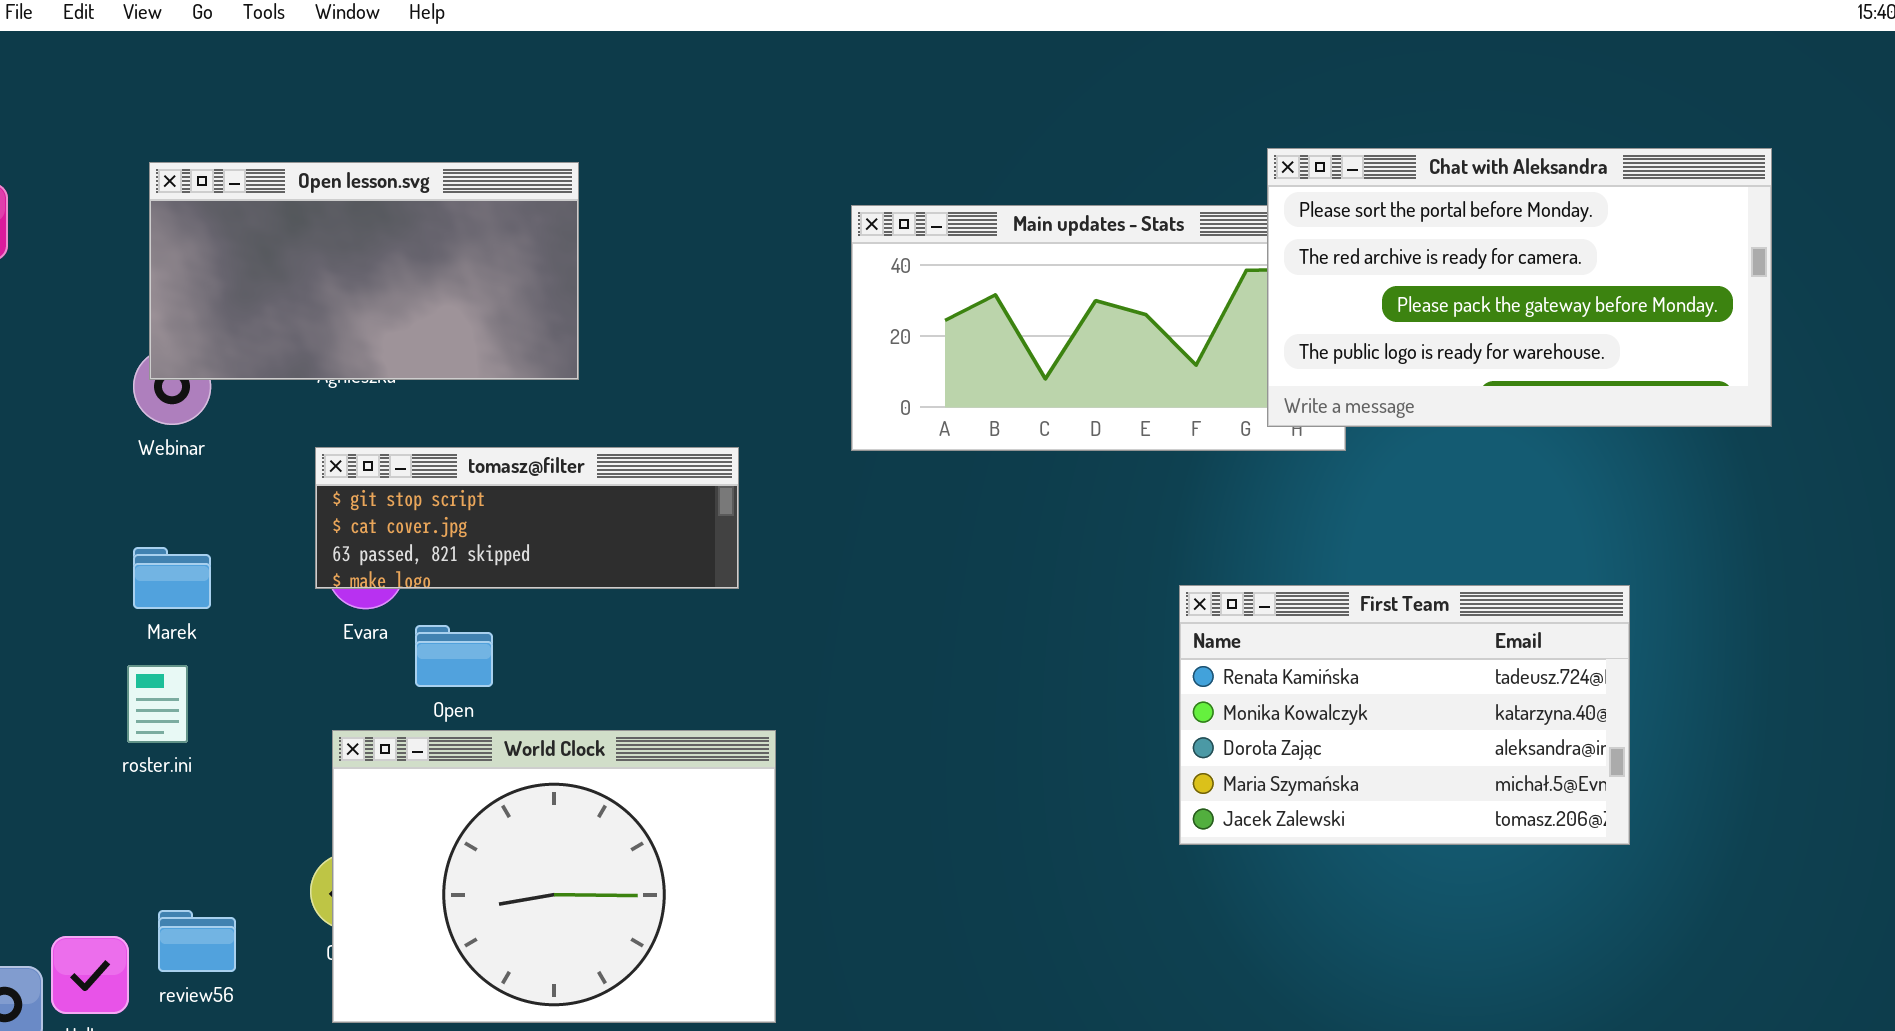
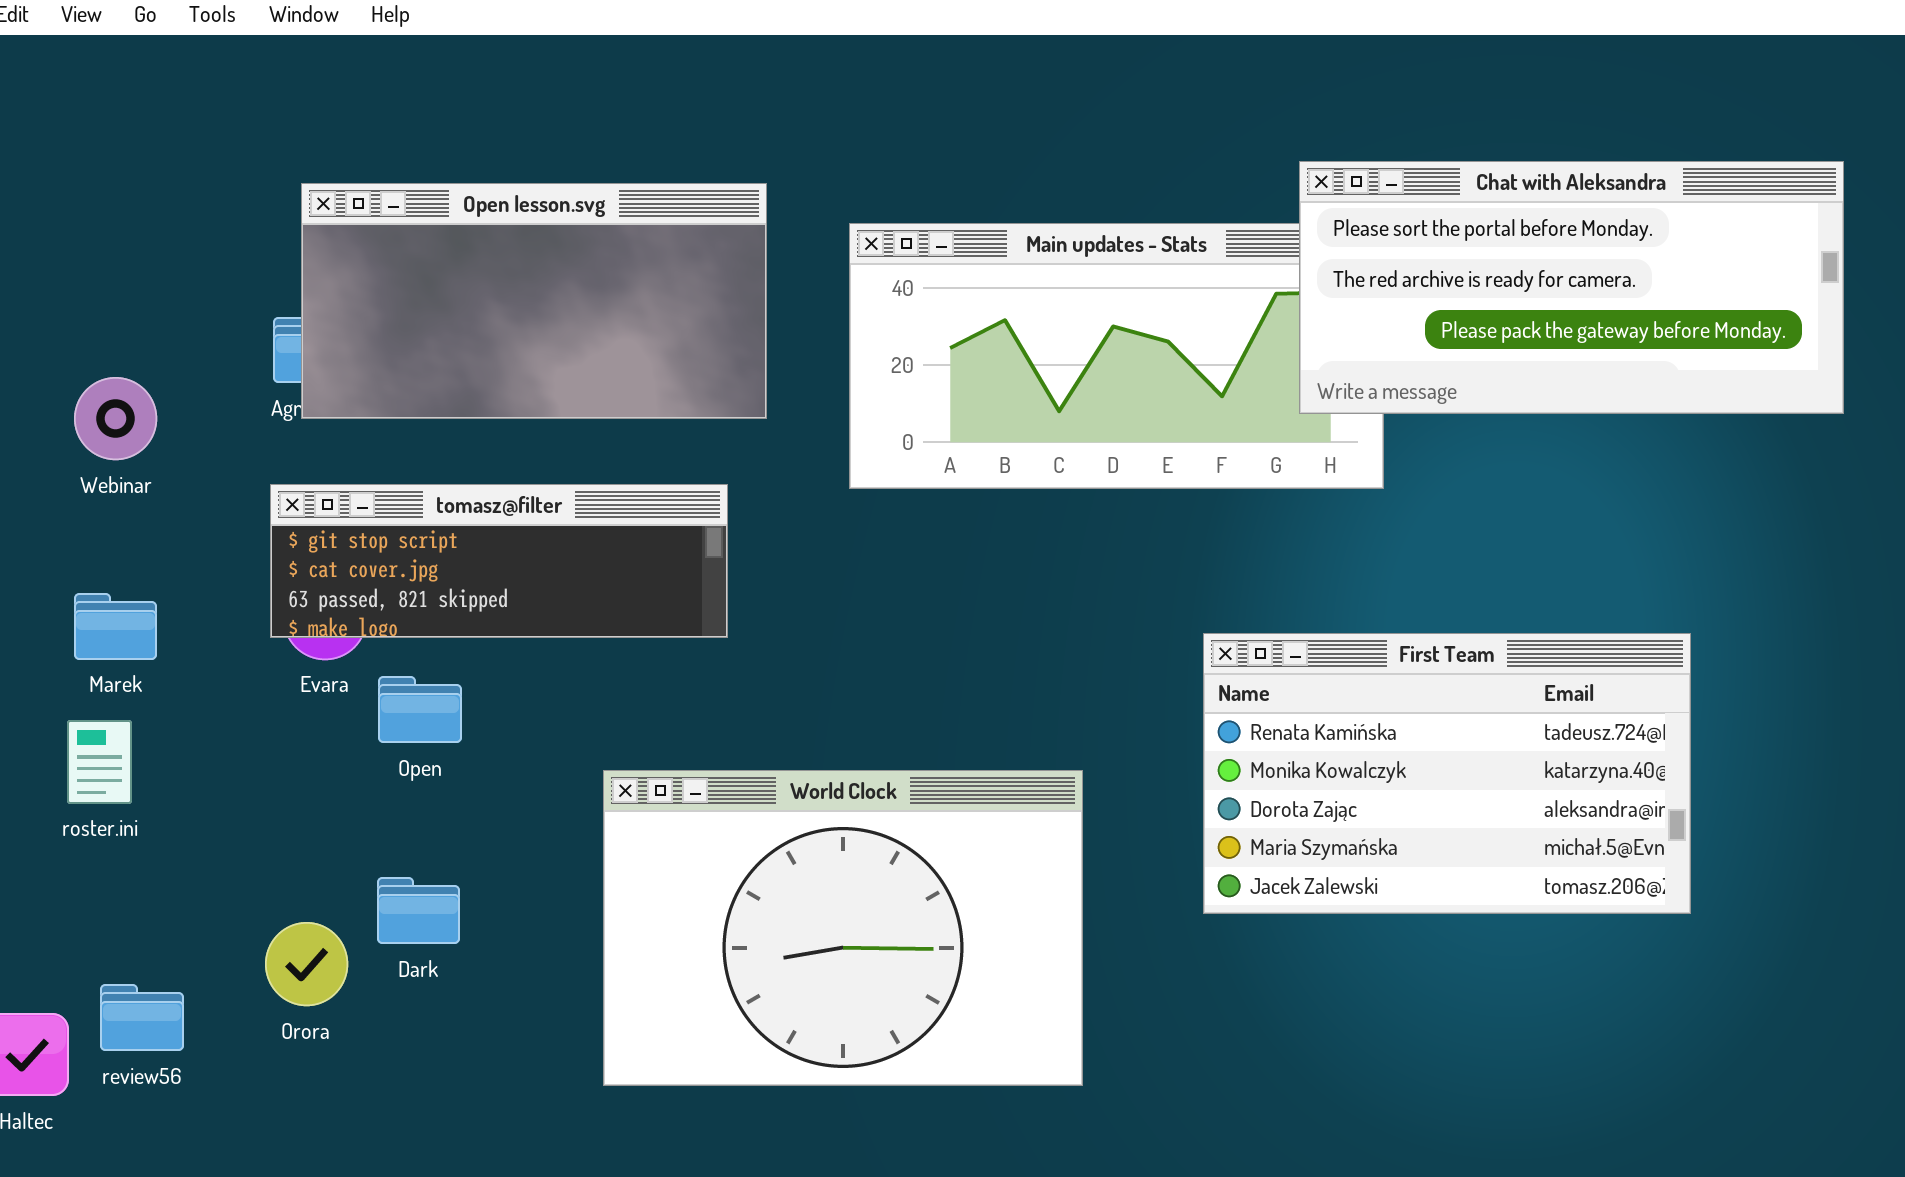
Chat with Aleksandra: [1267,148,1772,427] -> [1299,161,1844,414], resized
Open lesson.svg: [149,162,579,380] -> [301,183,767,419], moved
World Clock: [332,730,776,1023] -> [603,770,1083,1086], moved

